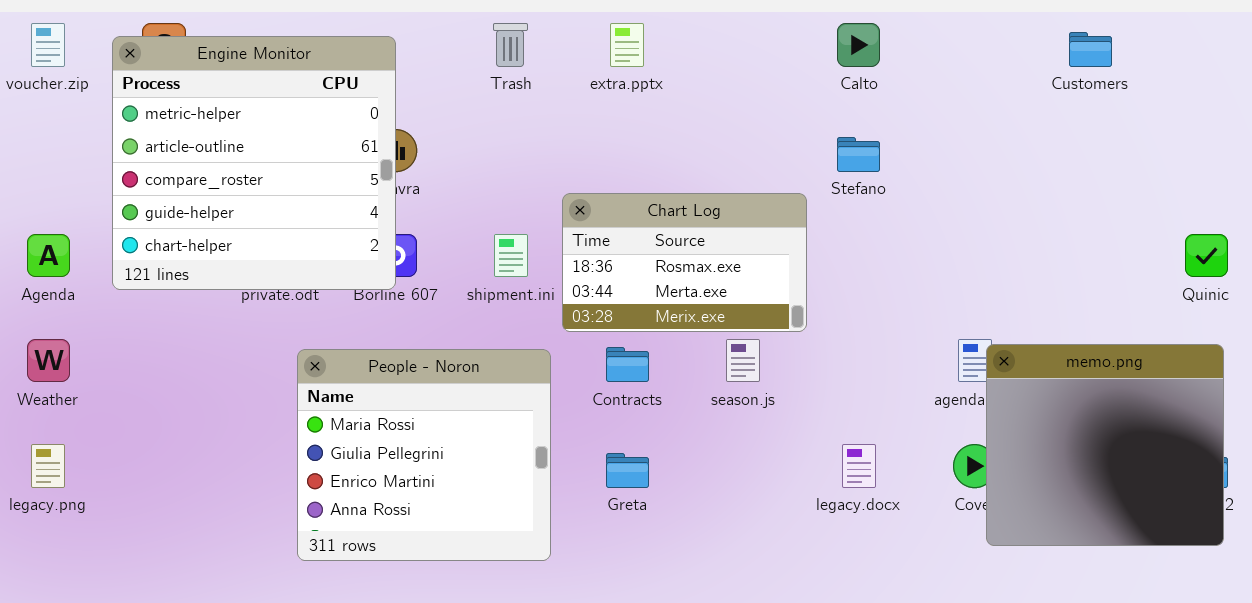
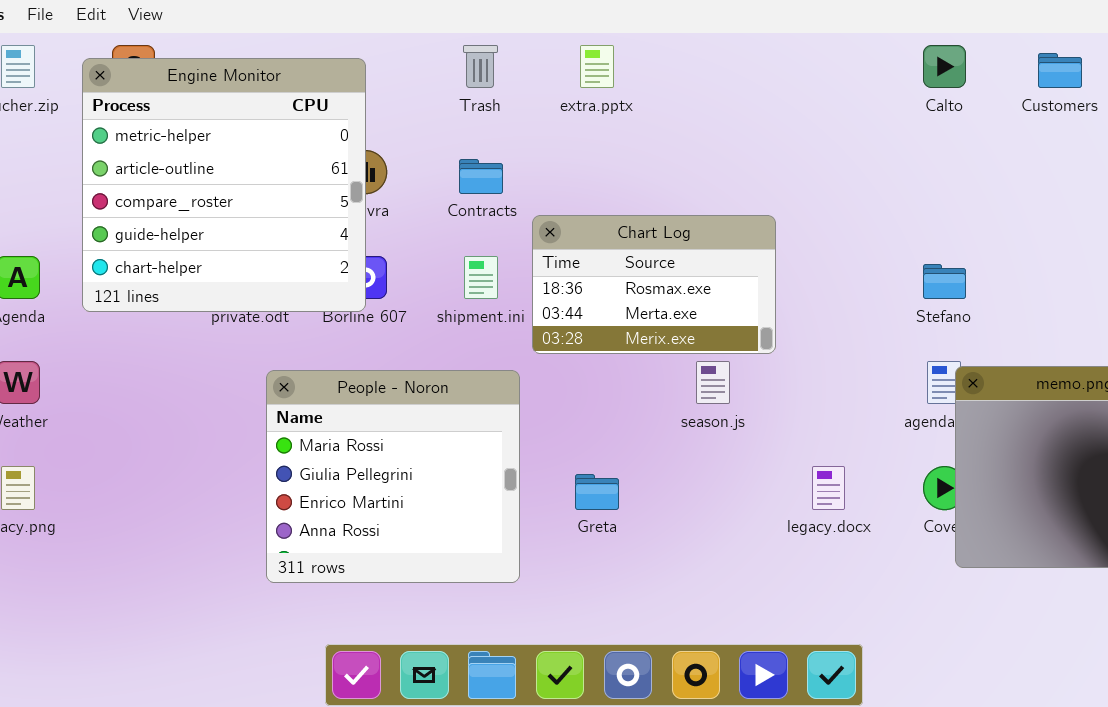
Calto: [837,23,880,67] -> [923,45,966,88], moved
Stefano: [837,137,880,172] -> [923,264,966,299], moved
Contracts: [606,347,649,382] -> [459,159,503,194], moved

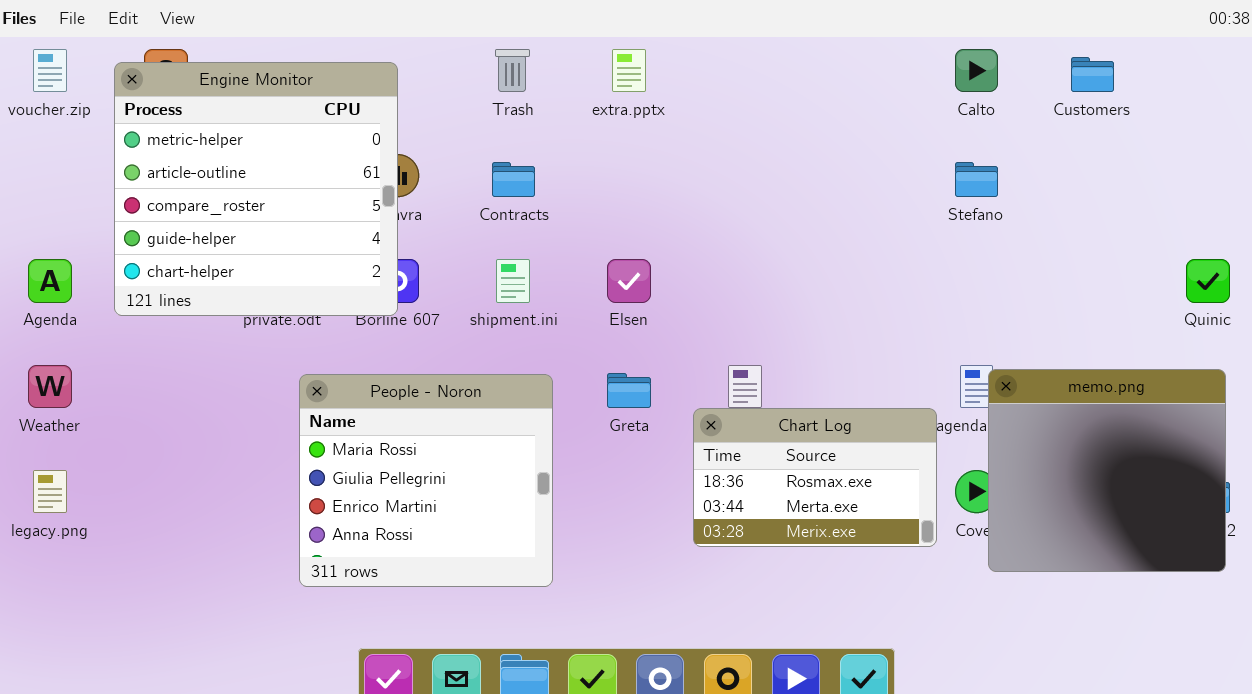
Chart Log: [532,215,776,354] -> [693,408,937,547], moved
Stefano: [923,264,966,299] -> [955,162,998,197], moved
Greta: [575,474,619,510] -> [607,373,651,408], moved

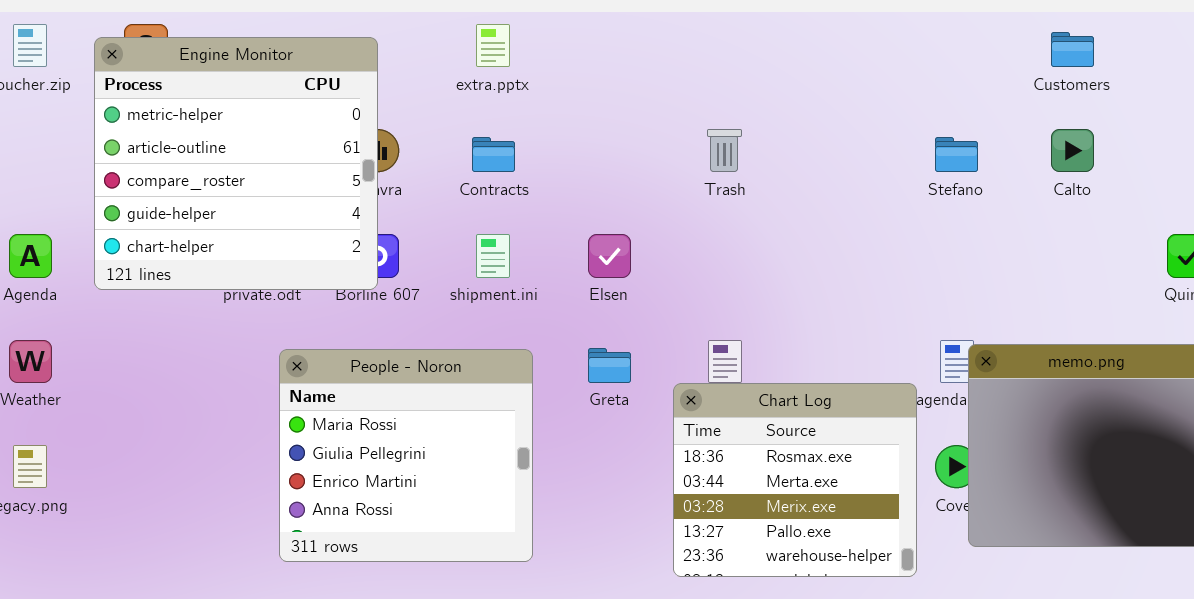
Trash: [495,49,530,92] -> [707,129,742,172], moved
extra.pptx: [612,49,646,92] -> [476,24,510,67], moved
Calto: [955,49,998,92] -> [1051,129,1094,172], moved
Chart Log: [693,408,937,547] -> [673,383,917,577], resized

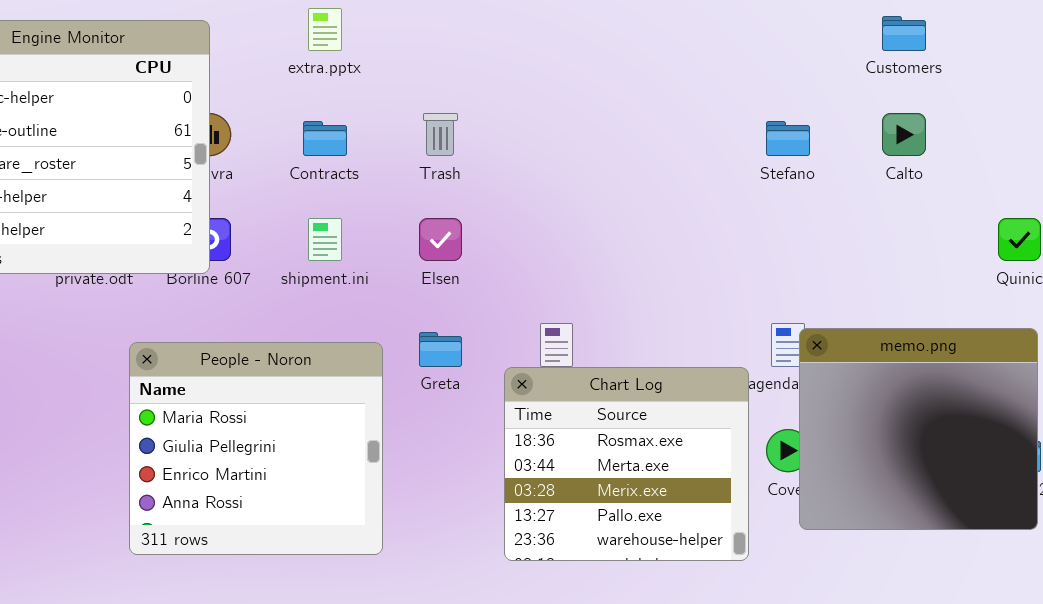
Trash: [707,129,742,172] -> [423,113,458,156], moved
People - Noron: [279,349,533,562] -> [129,342,383,555], moved

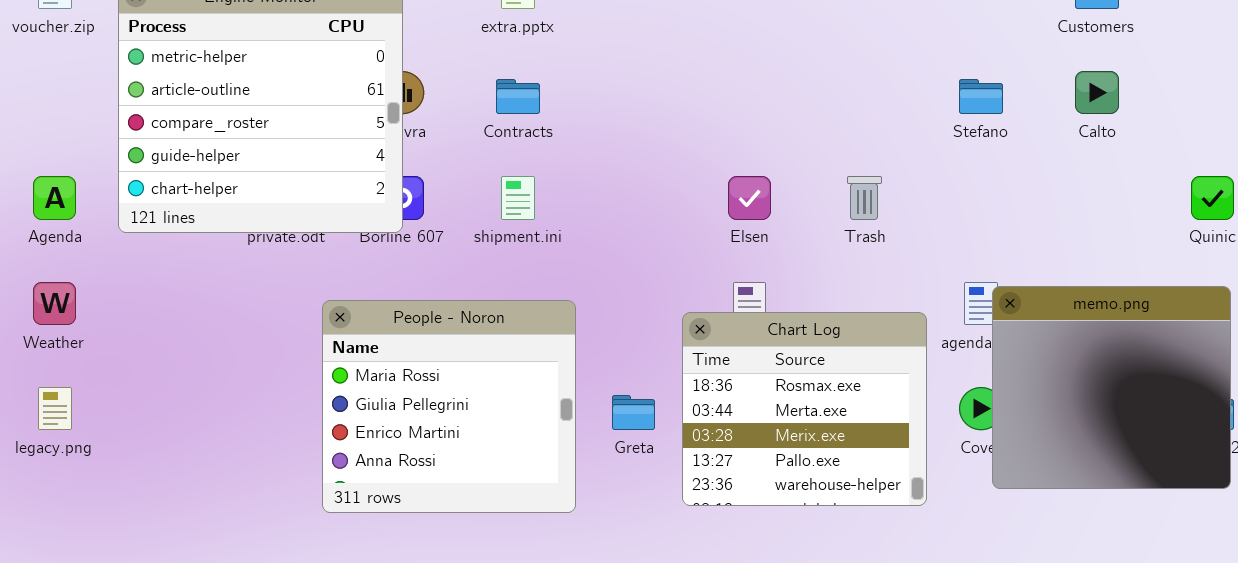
Trash: [423,113,458,156] -> [847,176,882,220], moved
Elsen: [419,218,462,261] -> [728,176,771,220], moved
Greta: [419,332,462,367] -> [612,395,655,430], moved
Chart Log: [504,367,749,561] -> [682,312,927,506], moved

